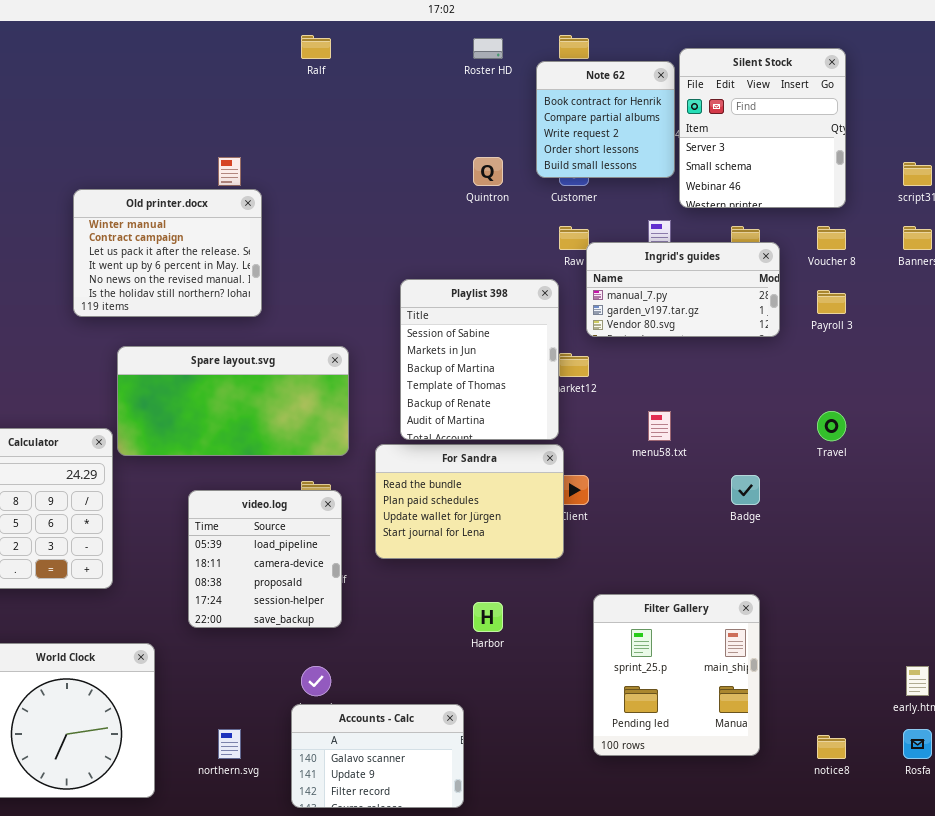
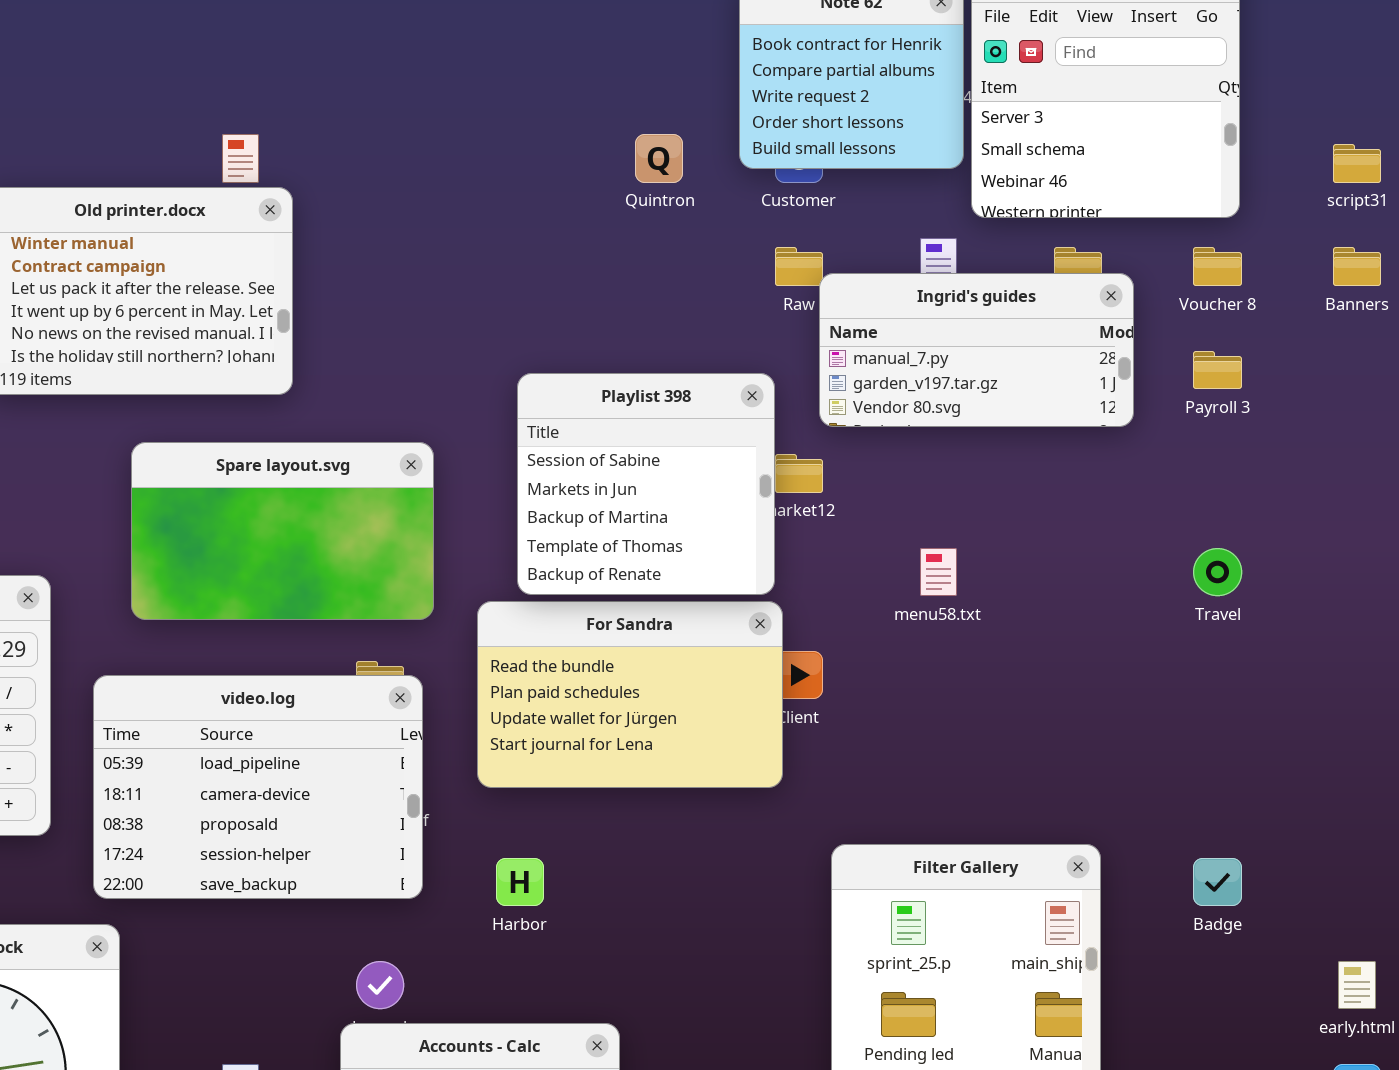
Playlist 398: [400,279,559,440] -> [517,373,775,595], resized
Spare layout.svg: [117,346,349,456] -> [131,442,434,620], resized
Badge: [731,475,760,505] -> [1193,858,1242,906], moved
video.log: [188,490,342,628] -> [93,675,423,899], resized
Harbor: [473,602,503,632] -> [496,858,544,906], moved

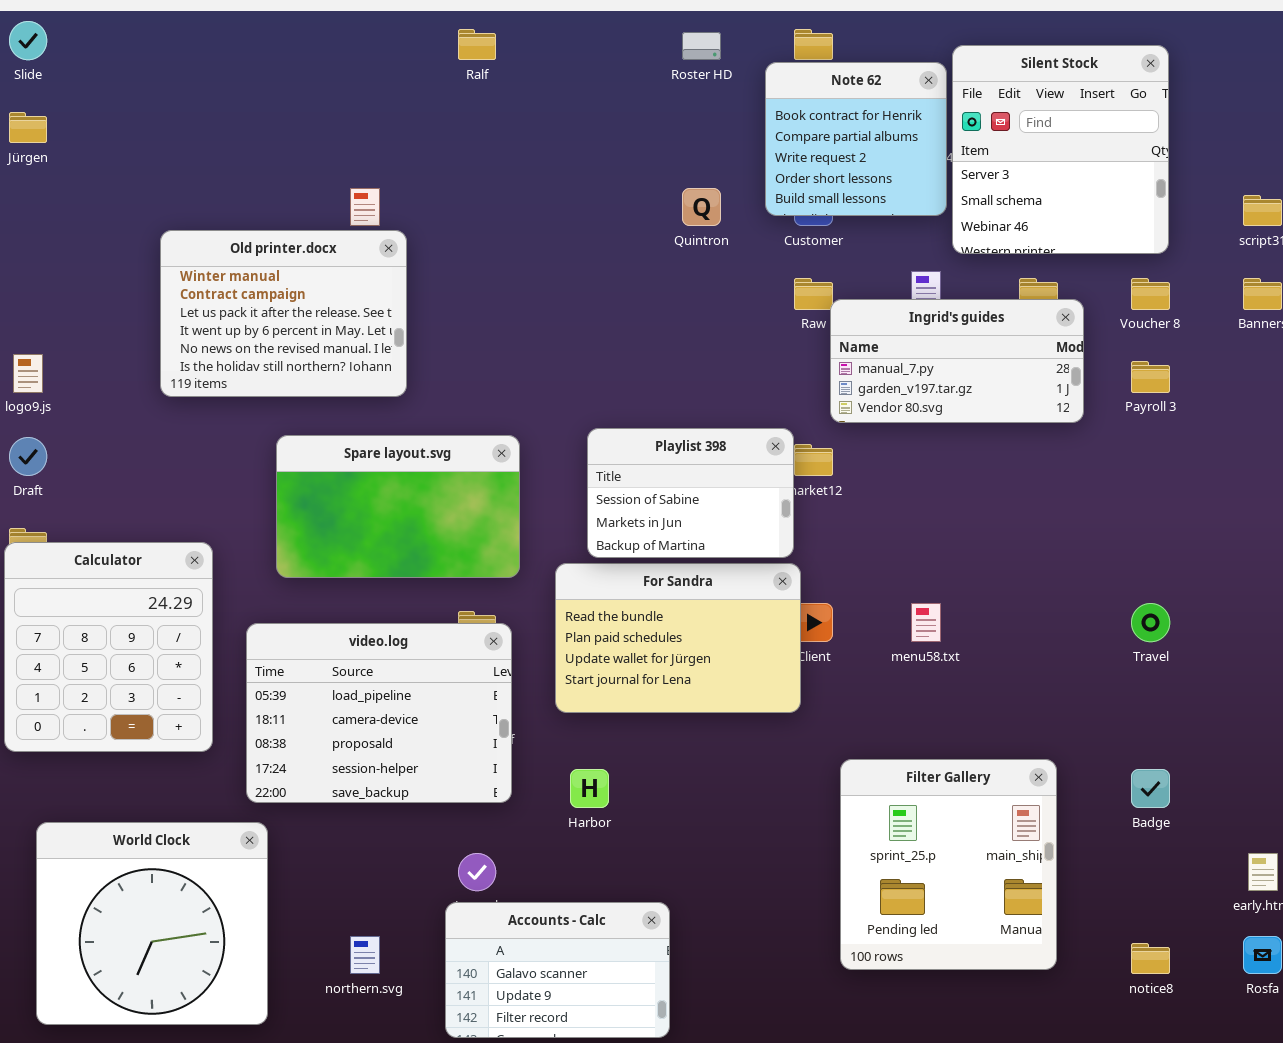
Playlist 398: [517,373,775,595] -> [587,428,794,558], resized
menu58.txt: [920,548,957,596] -> [911,603,941,642], moved
Travel: [1193,548,1242,596] -> [1131,603,1170,642], moved

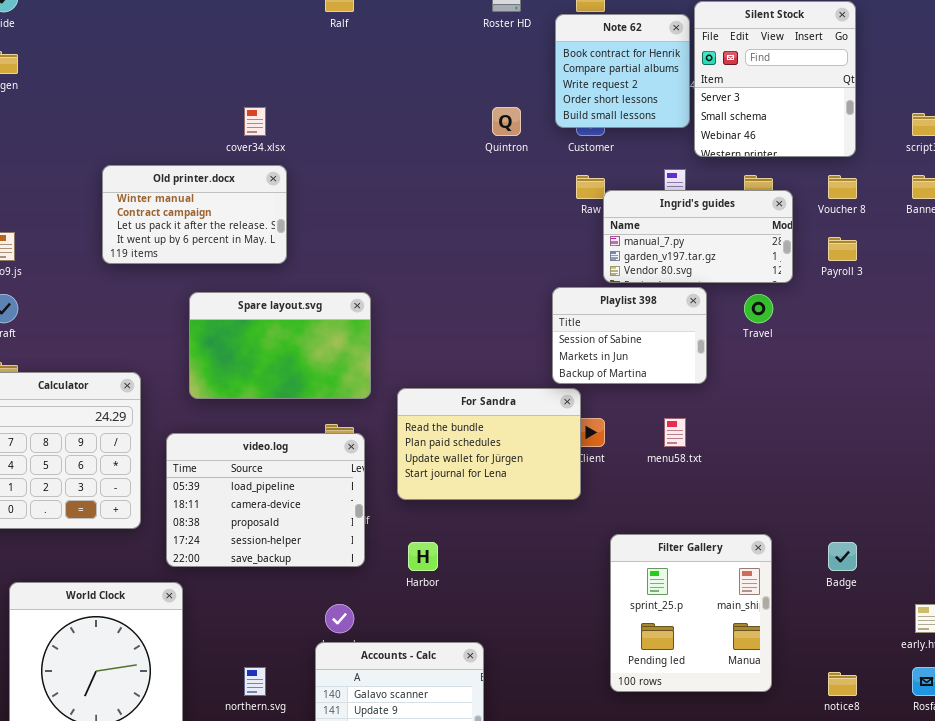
Old printer.docx: [160,230,407,397] -> [102,165,287,264], resized
Playlist 398: [587,428,794,558] -> [552,287,707,384], moved
Travel: [1131,603,1170,642] -> [744,294,773,323], moved

